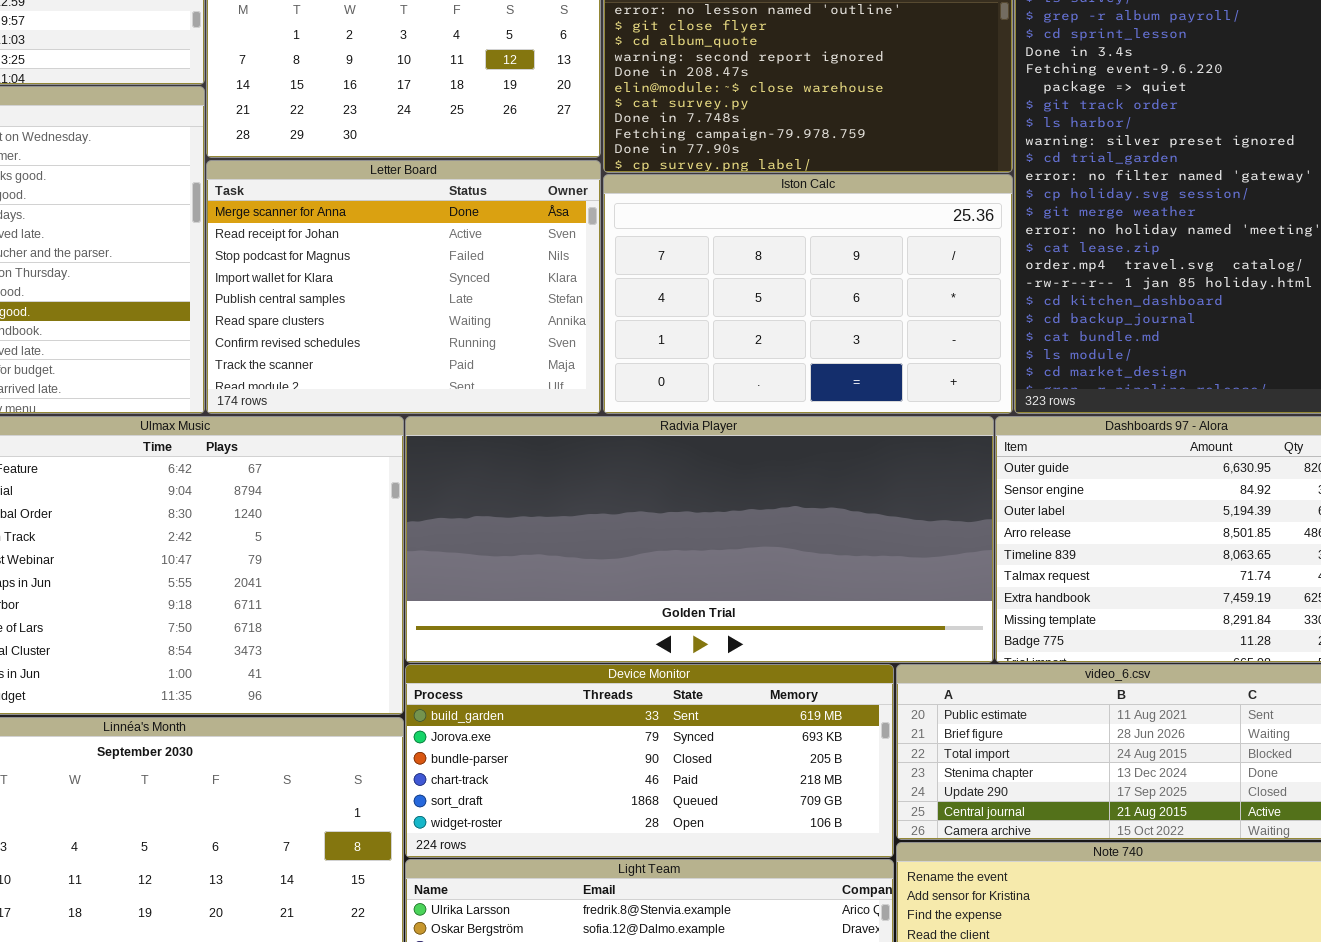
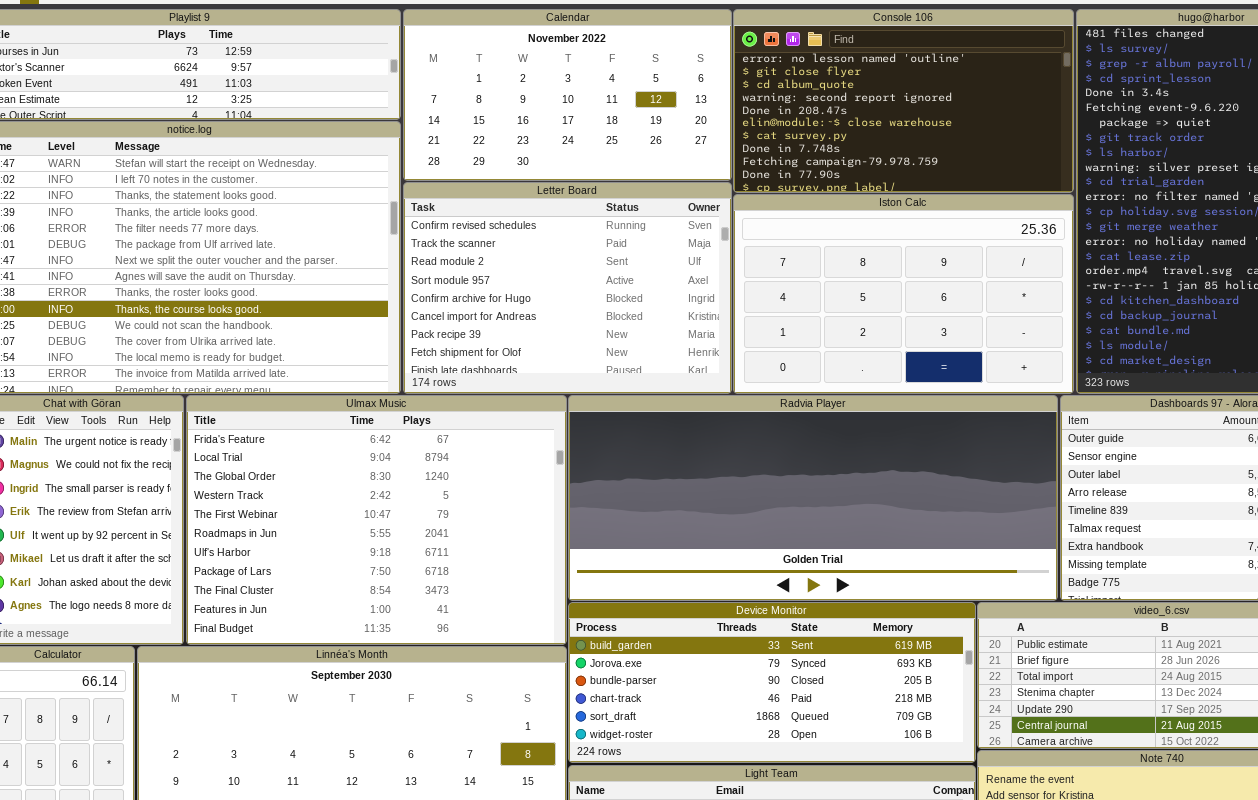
Letter Board: [206,160,601,414] -> [403,182,732,394], scrolled down 6 rows

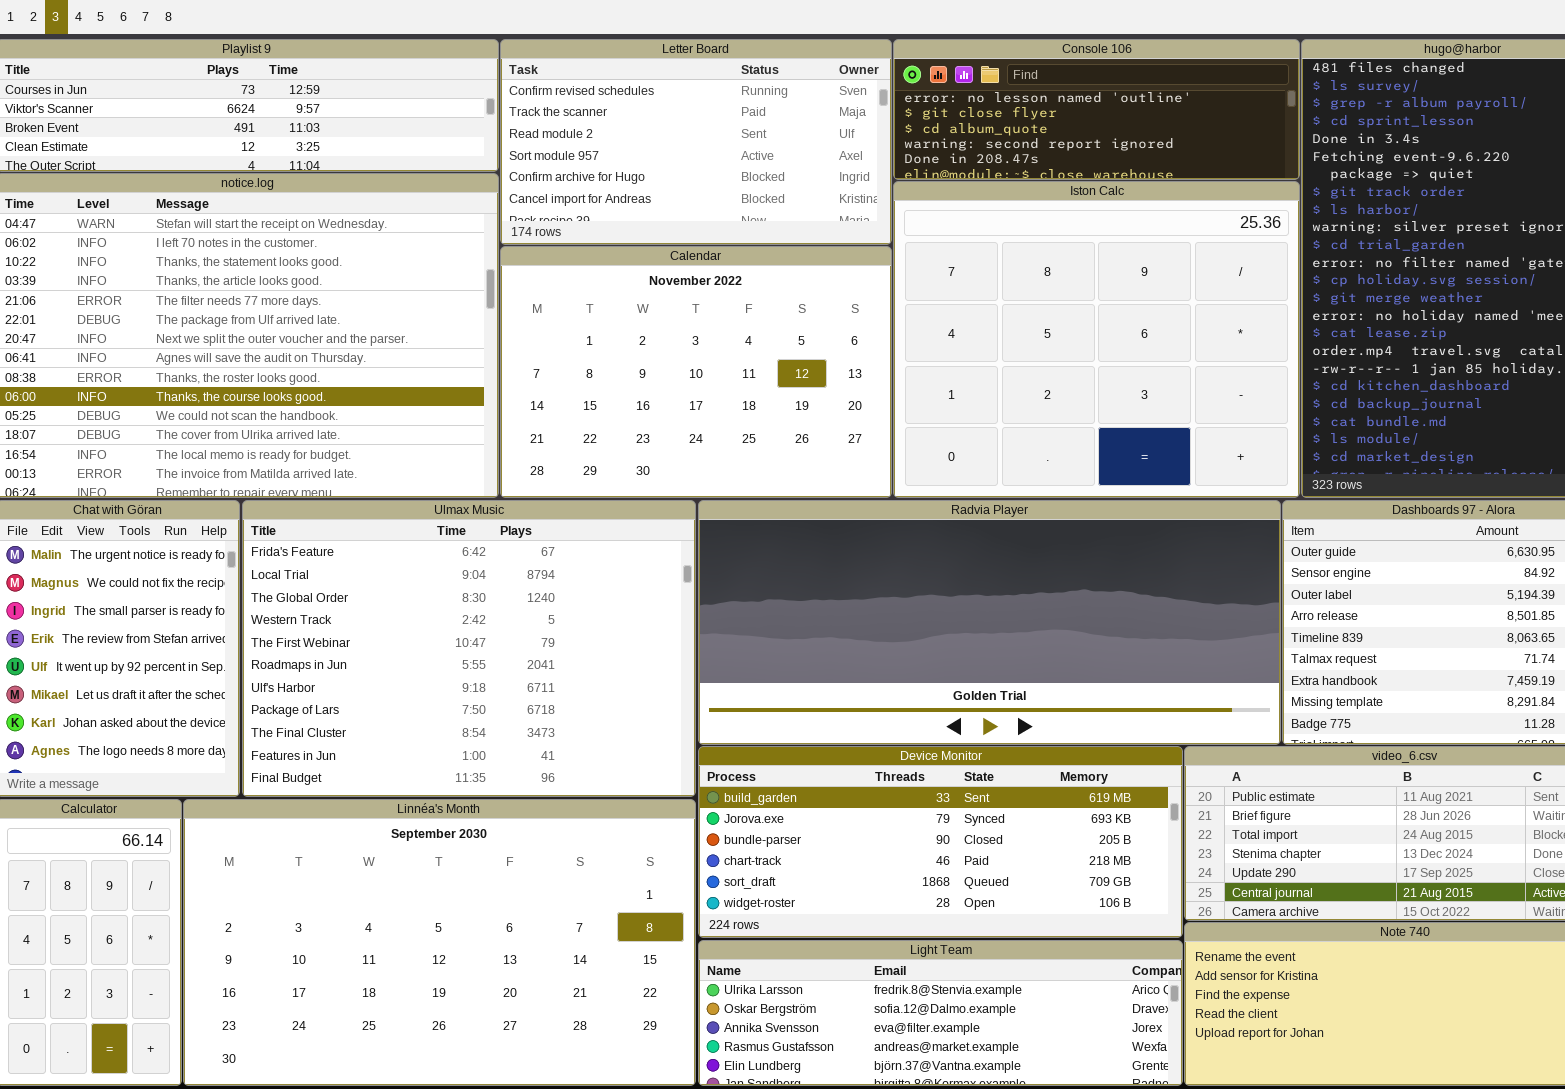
Calendar: [403,9,732,181] -> [500,246,892,498], moved, resized
Console 106: [733,9,1074,193] -> [893,39,1300,180], resized
Letter Board: [403,182,732,394] -> [500,39,892,245], moved, resized
Iston Calc: [733,194,1074,394] -> [893,181,1300,498], resized

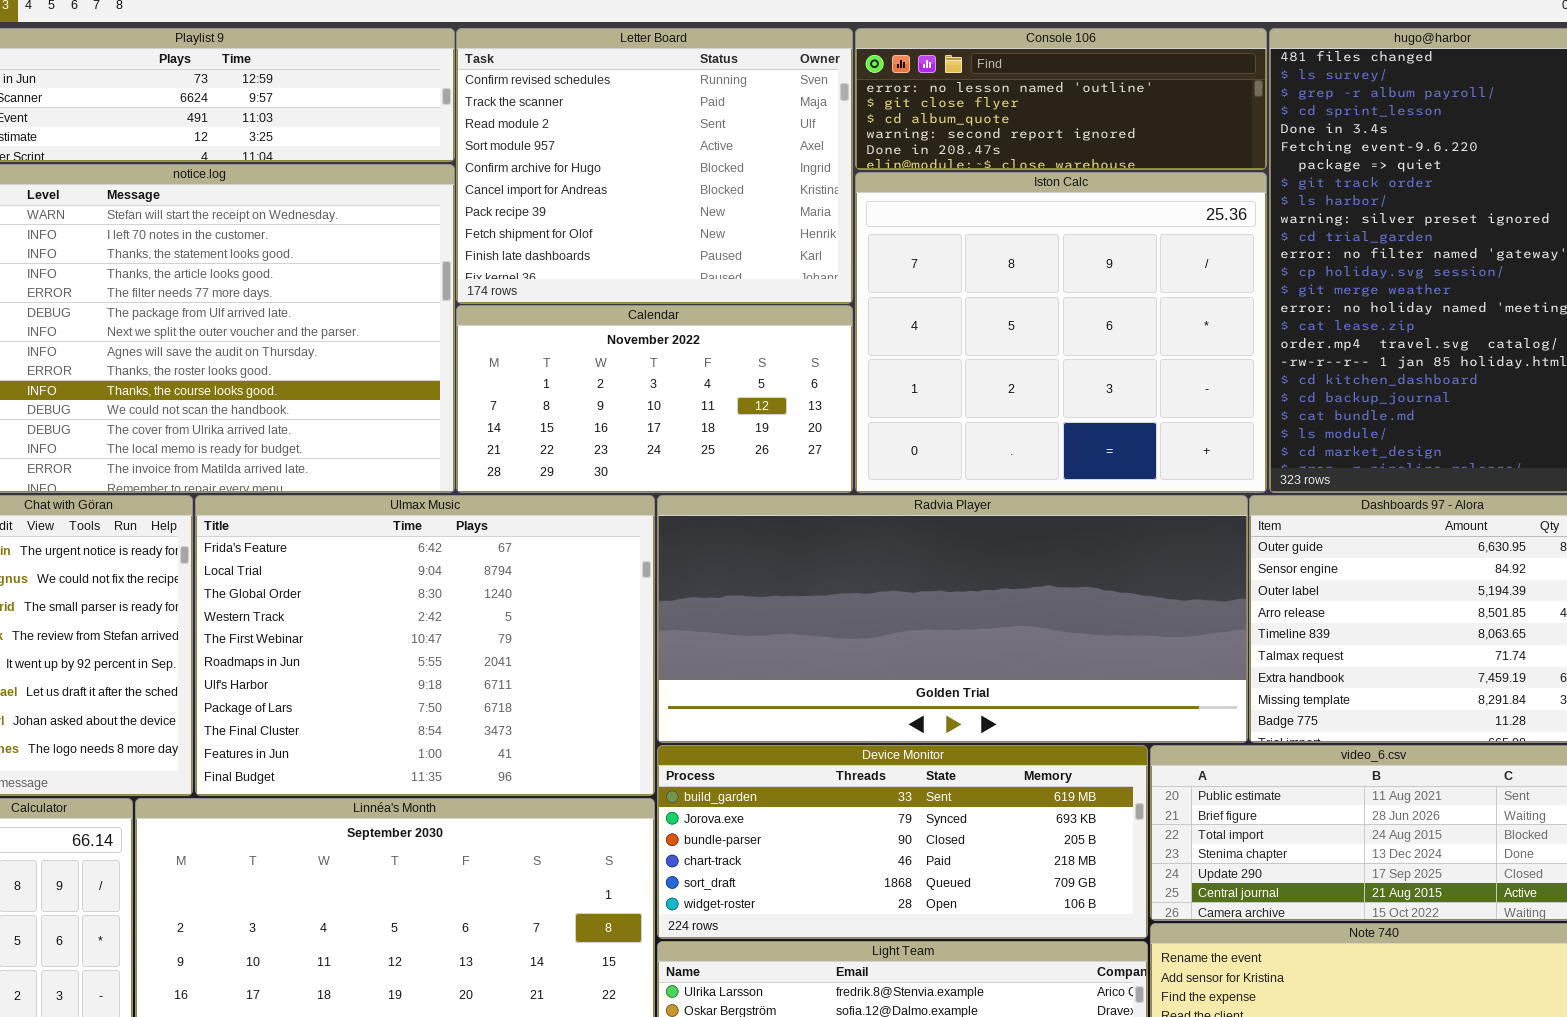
Letter Board: [500,39,892,245] -> [456,28,853,304], resized
Calendar: [500,246,892,498] -> [456,305,853,493], resized

